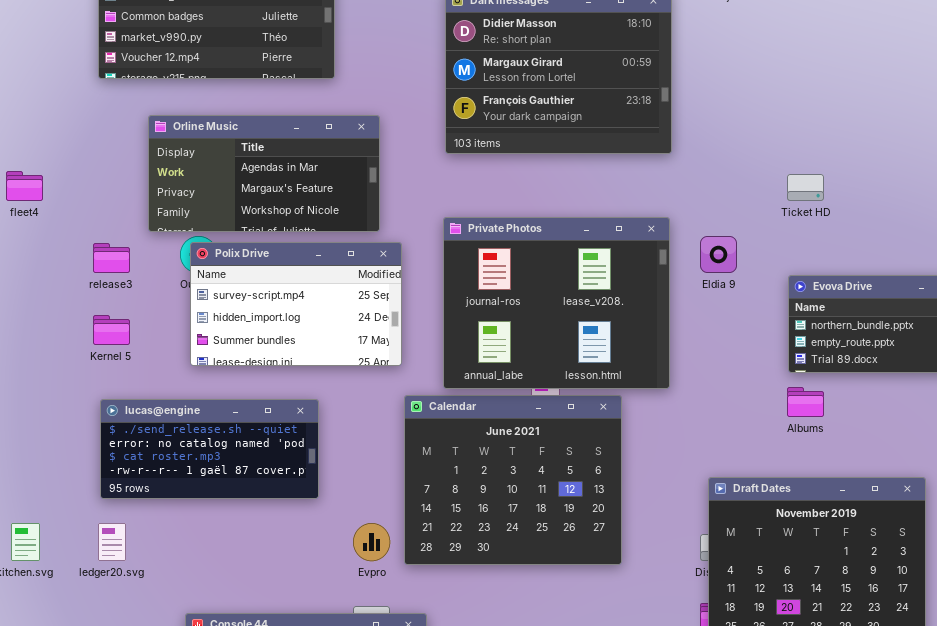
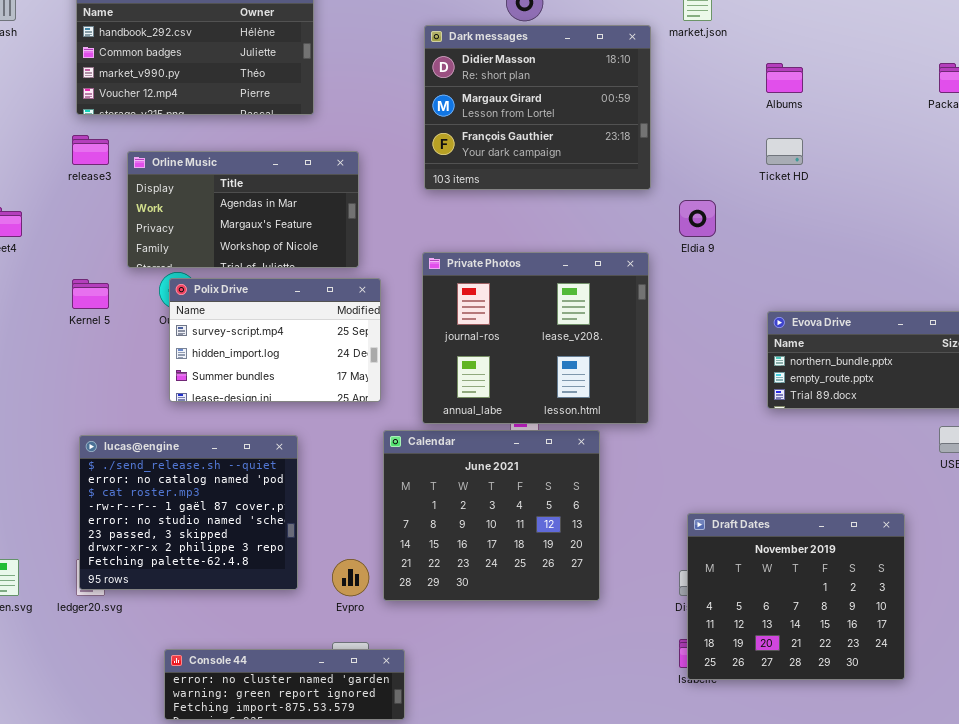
Ticket HD: [787,174,824,201] -> [766,138,803,165], moved
Eldia 9: [700,236,737,273] -> [679,200,716,237], moved
release3: [93,243,130,273] -> [72,135,109,165], moved
Kernel 5: [93,315,130,345] -> [72,279,109,309], moved
Albums: [787,387,824,417] -> [766,63,803,93], moved
lucas@engine: [100,399,319,499] -> [79,435,298,590], resized

